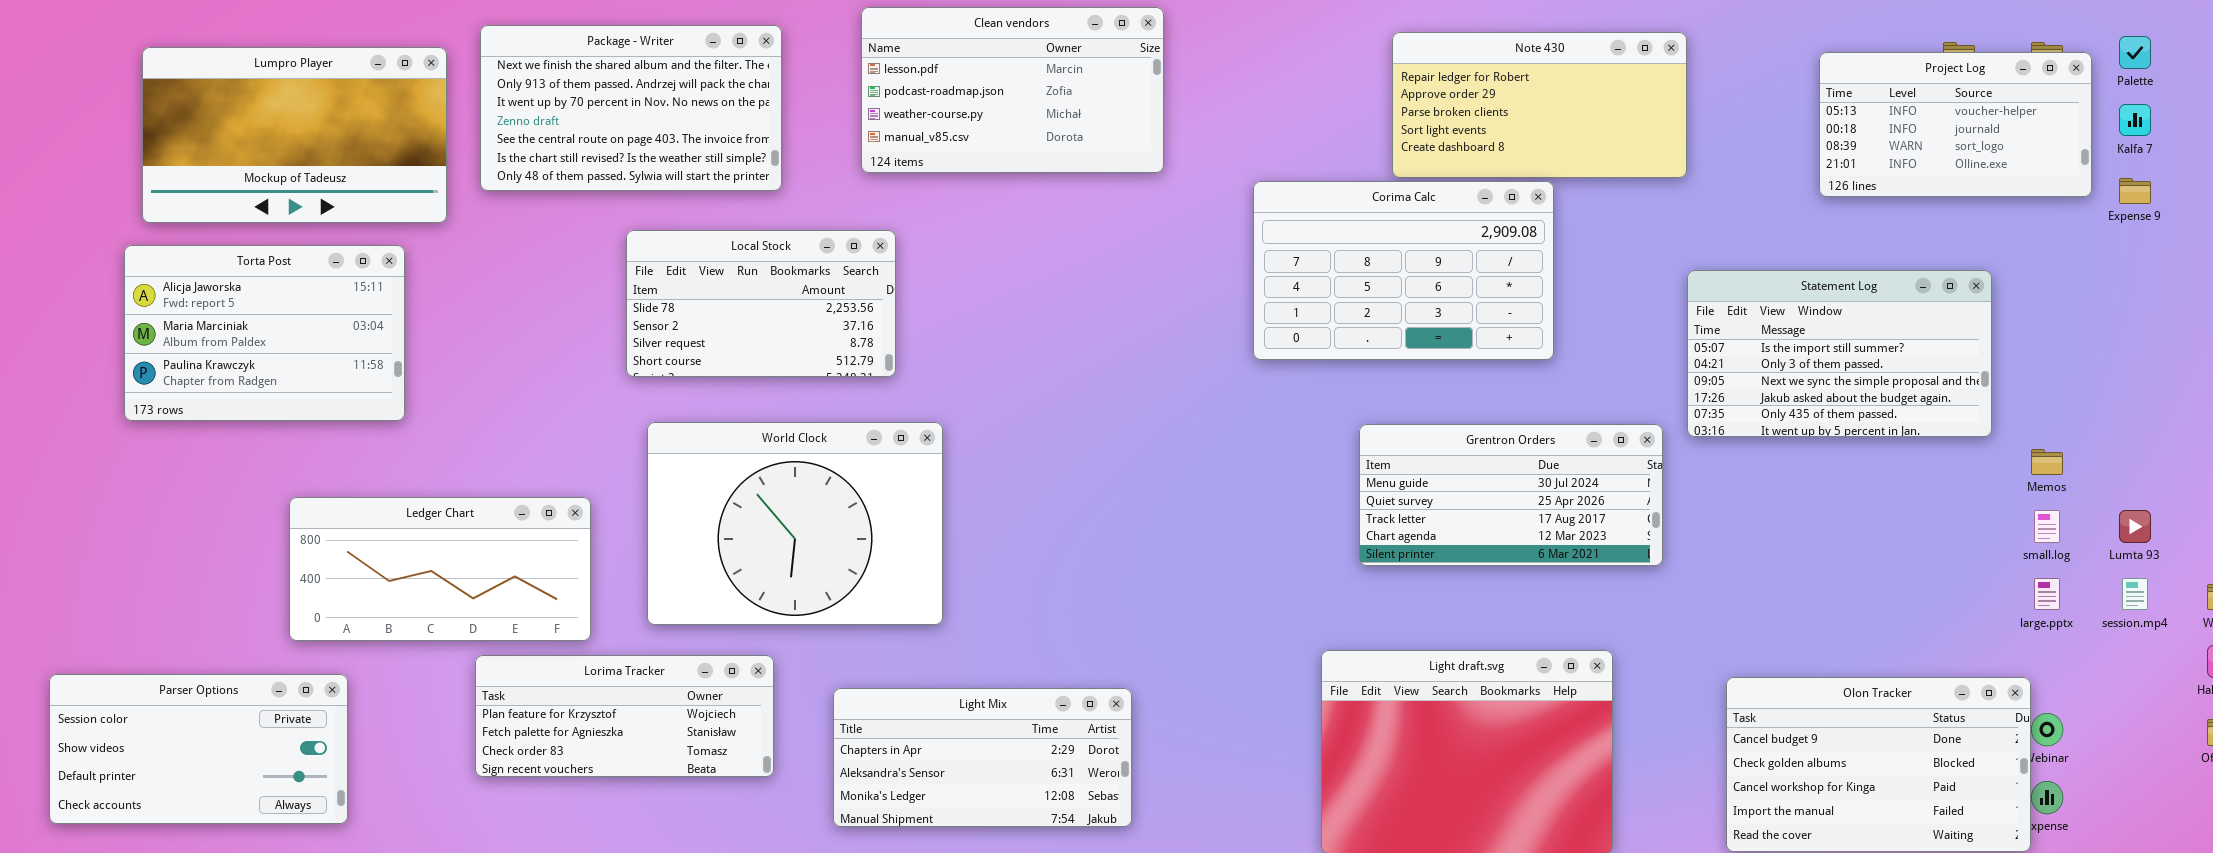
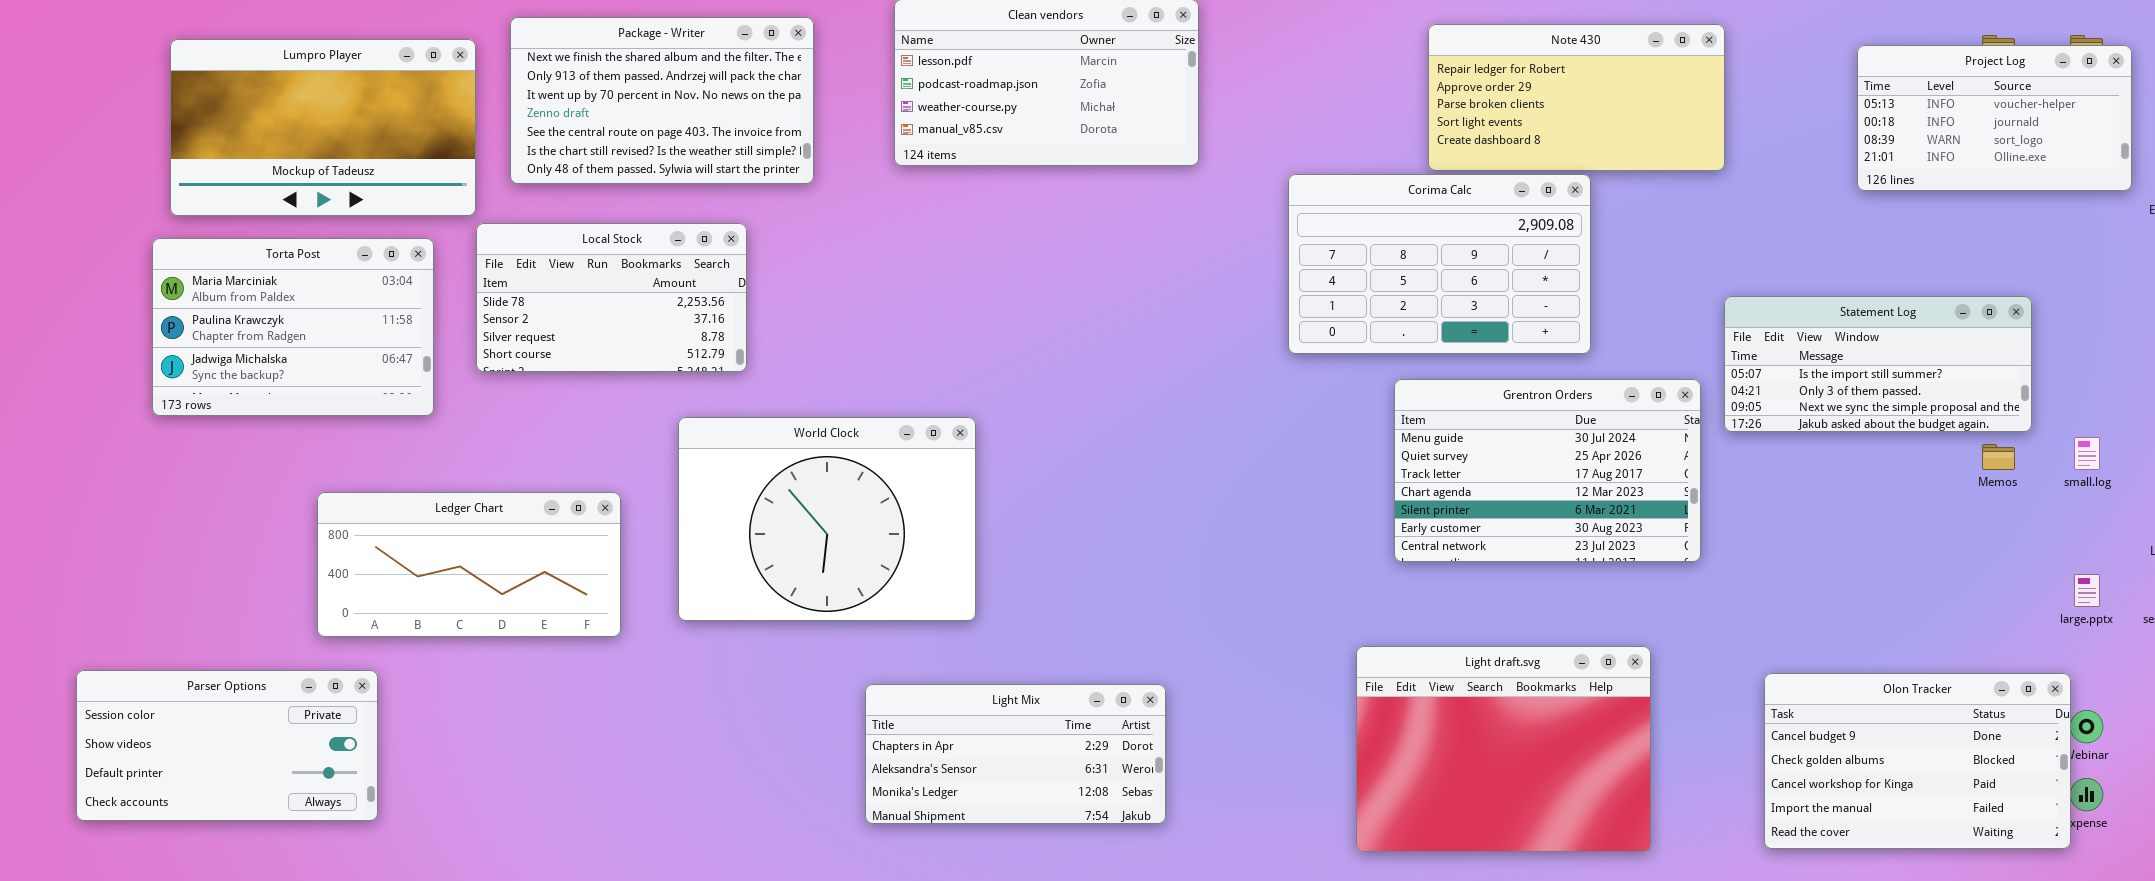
Local Stock: [626,230,896,377] -> [476,223,747,372], moved
Torta Post: [124,245,405,421] -> [152,238,434,416], scrolled down 1 row
Statement Log: [1687,270,1992,437] -> [1724,296,2032,432], resized
Grentron Orders: [1359,424,1663,566] -> [1394,379,1701,562], resized
Memos: [2031,449,2063,475] -> [1982,444,2015,470], moved
small.log: [2034,510,2060,543] -> [2074,437,2100,470], moved
Lorima Tracker: [475,655,774,777] -> none, closed

